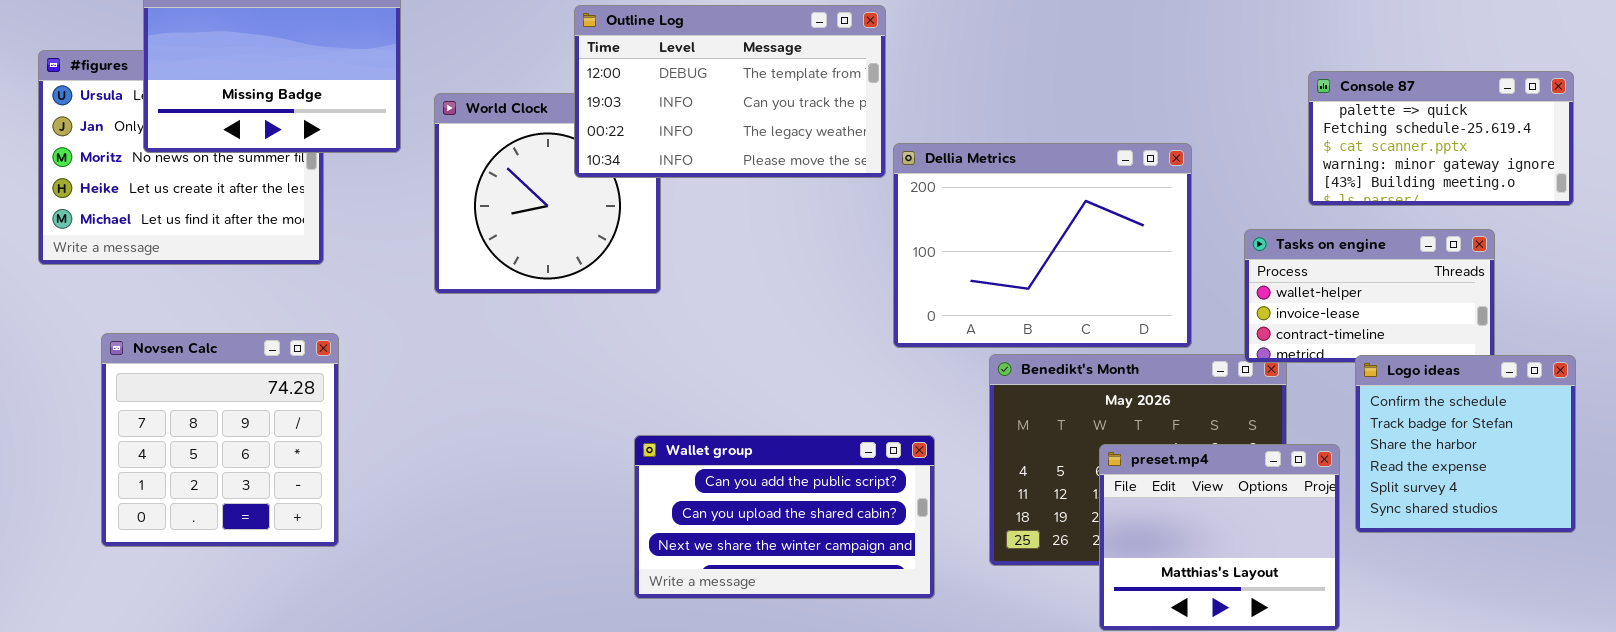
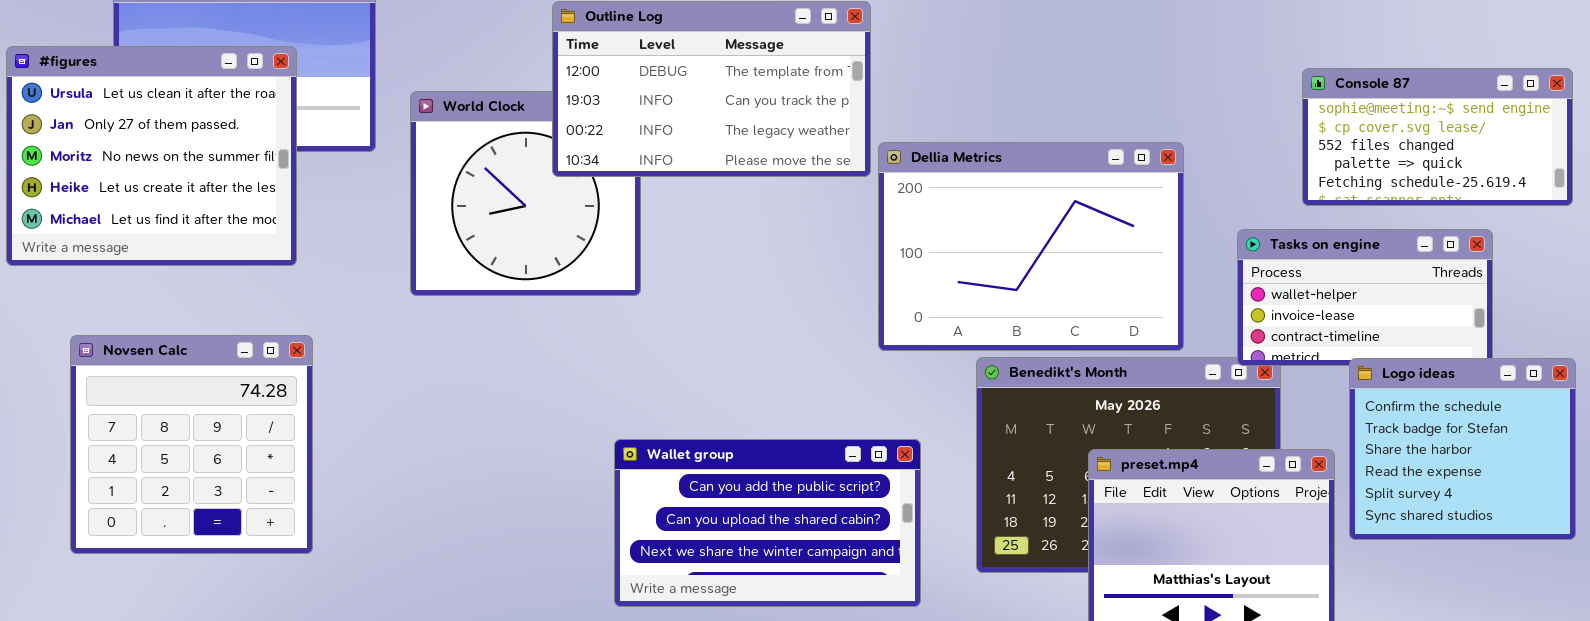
#figures: [38,50,324,265] -> [6,46,297,266], raised
Console 87: [1308,71,1574,206] -> [1302,68,1573,206], scrolled up 3 rows

